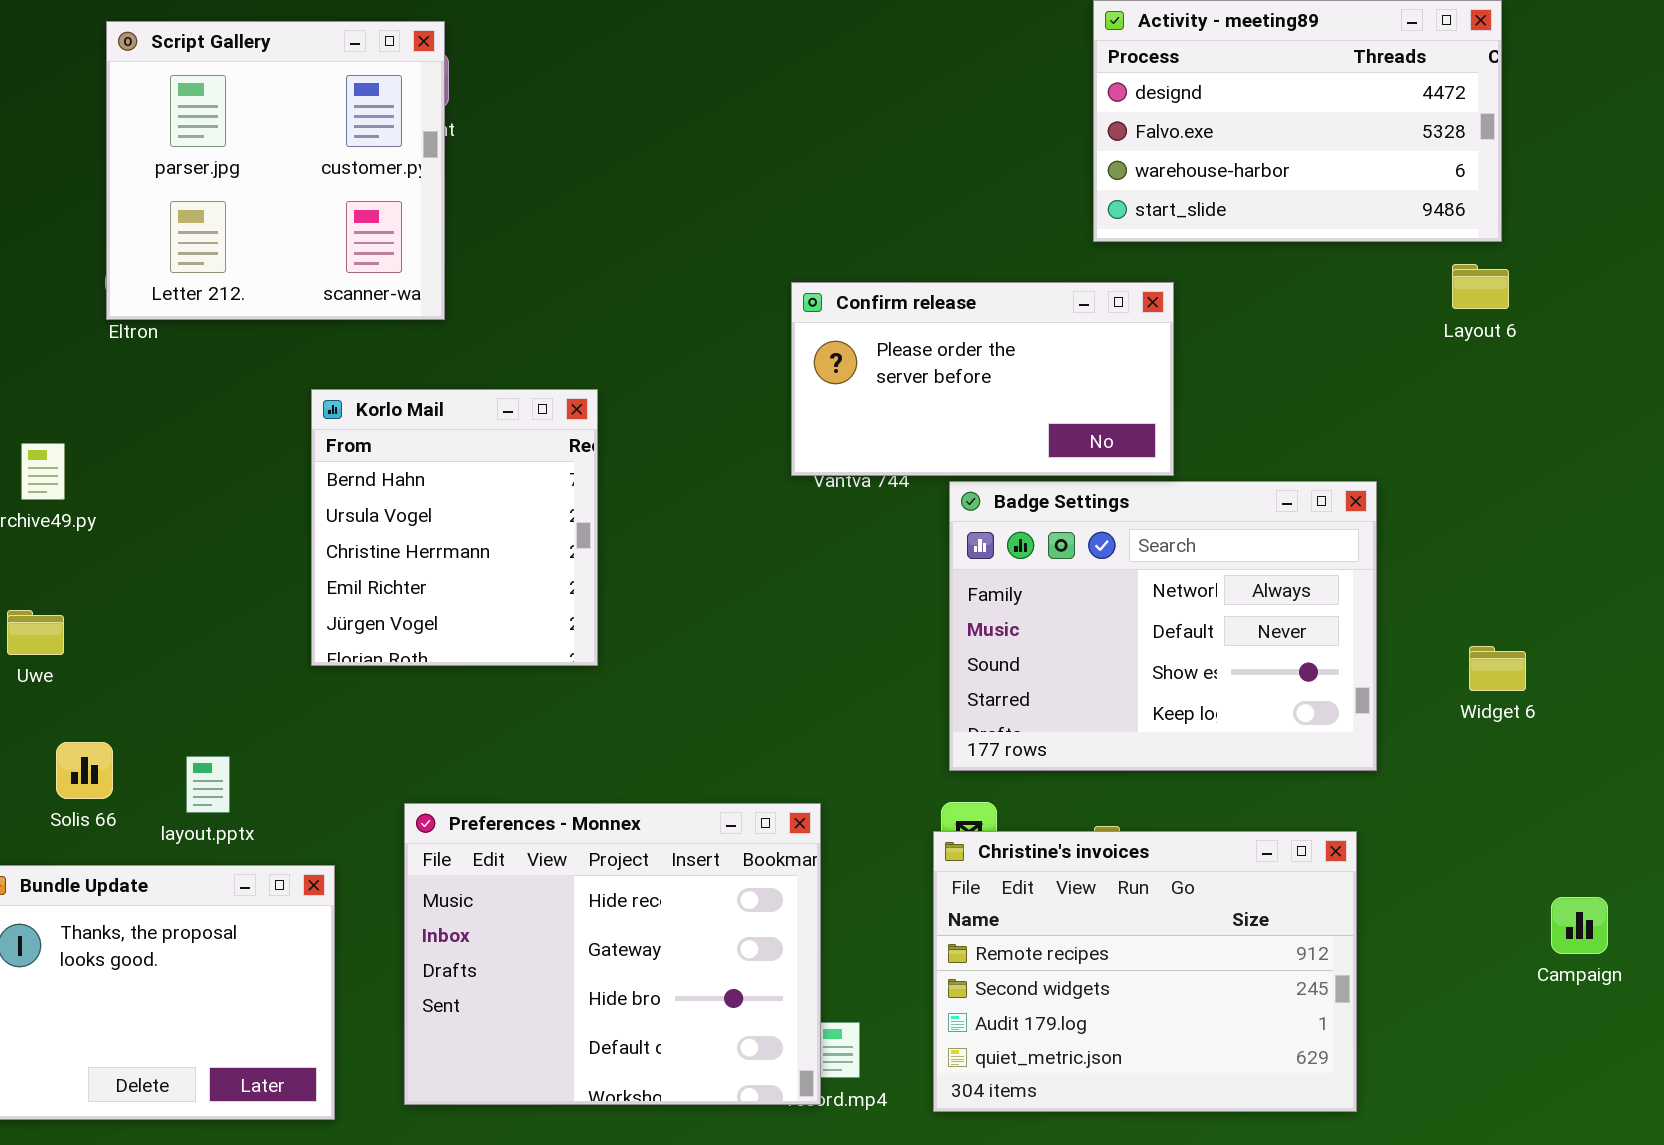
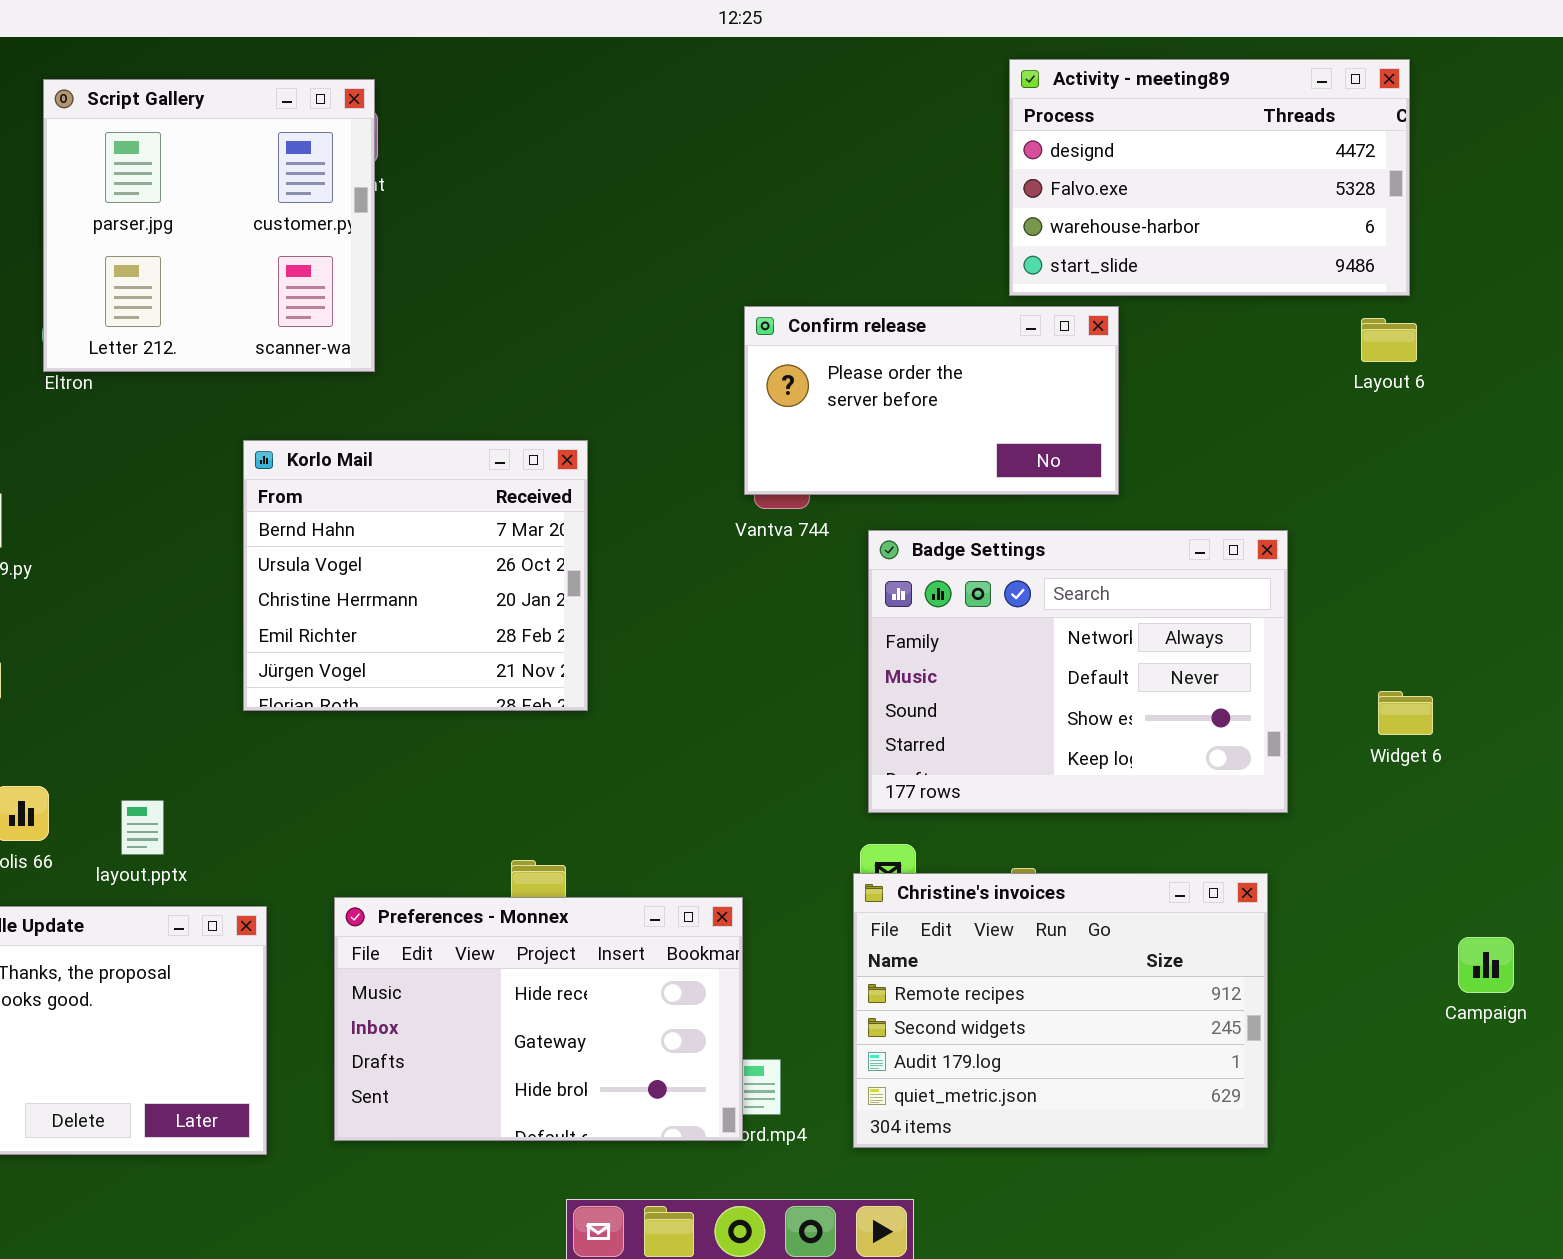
Confirm release: [791,282,1174,476] -> [744,306,1119,495], moved
Korlo Mail: [311,389,598,666] -> [243,440,588,711], resized
Preferences - Monnex: [404,803,821,1105] -> [334,897,743,1141], resized

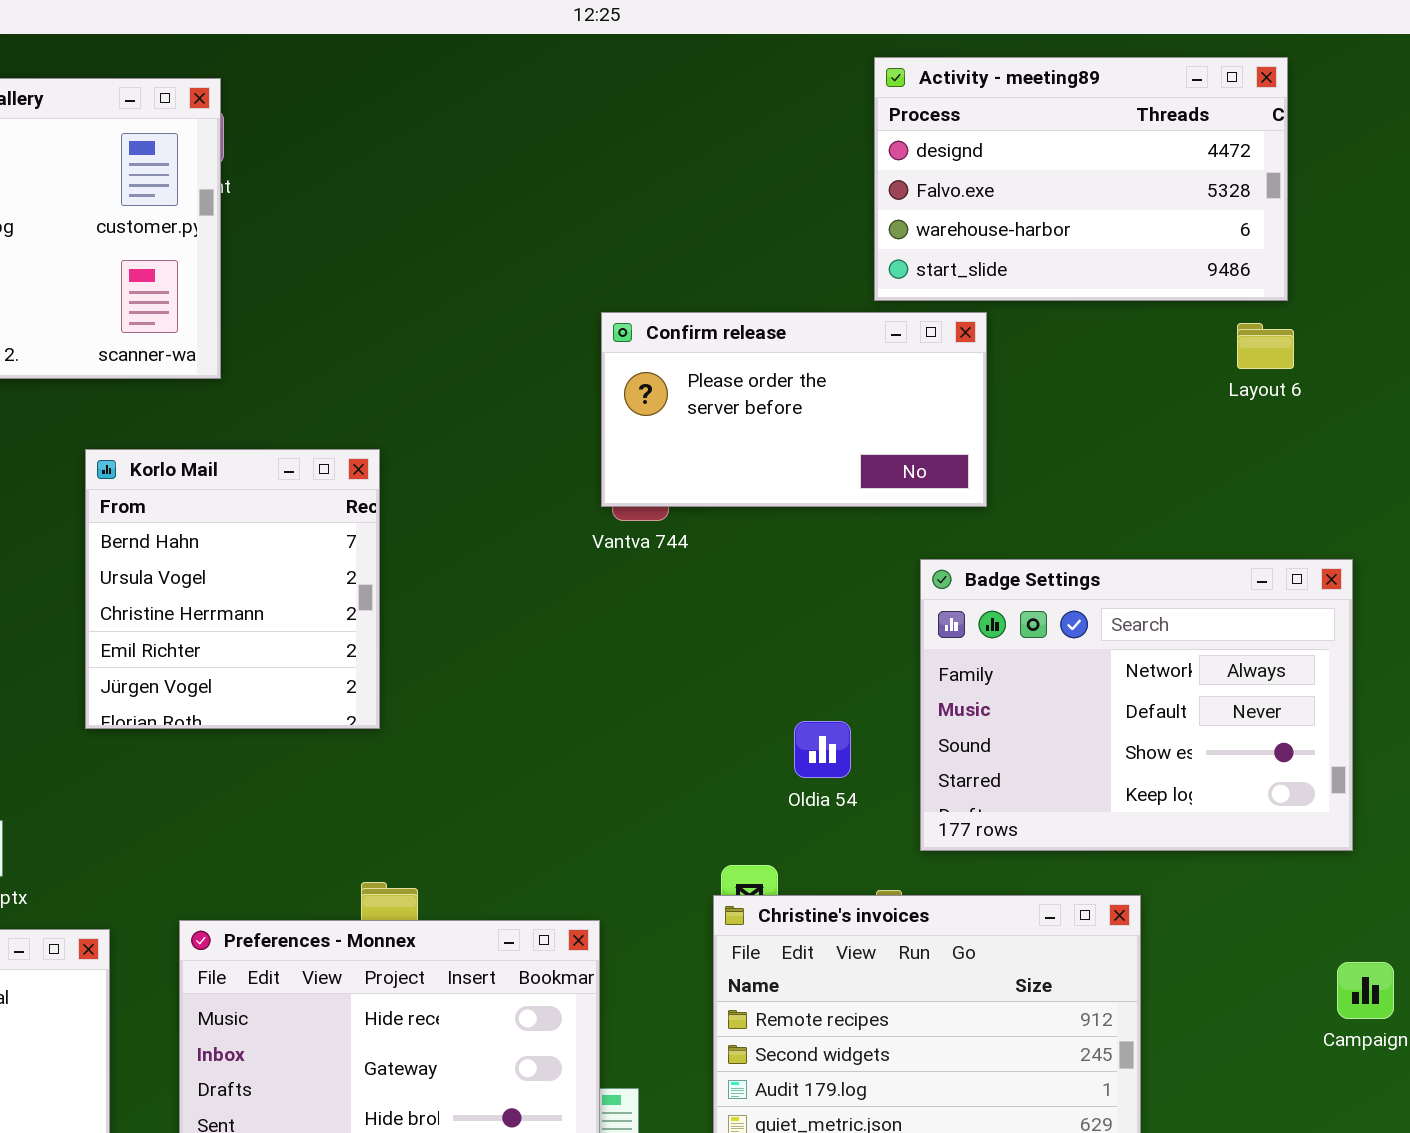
Korlo Mail: [243,440,588,711] -> [85,449,380,729], resized
Badge Settings: [868,530,1288,813] -> [920,559,1353,851], moved

